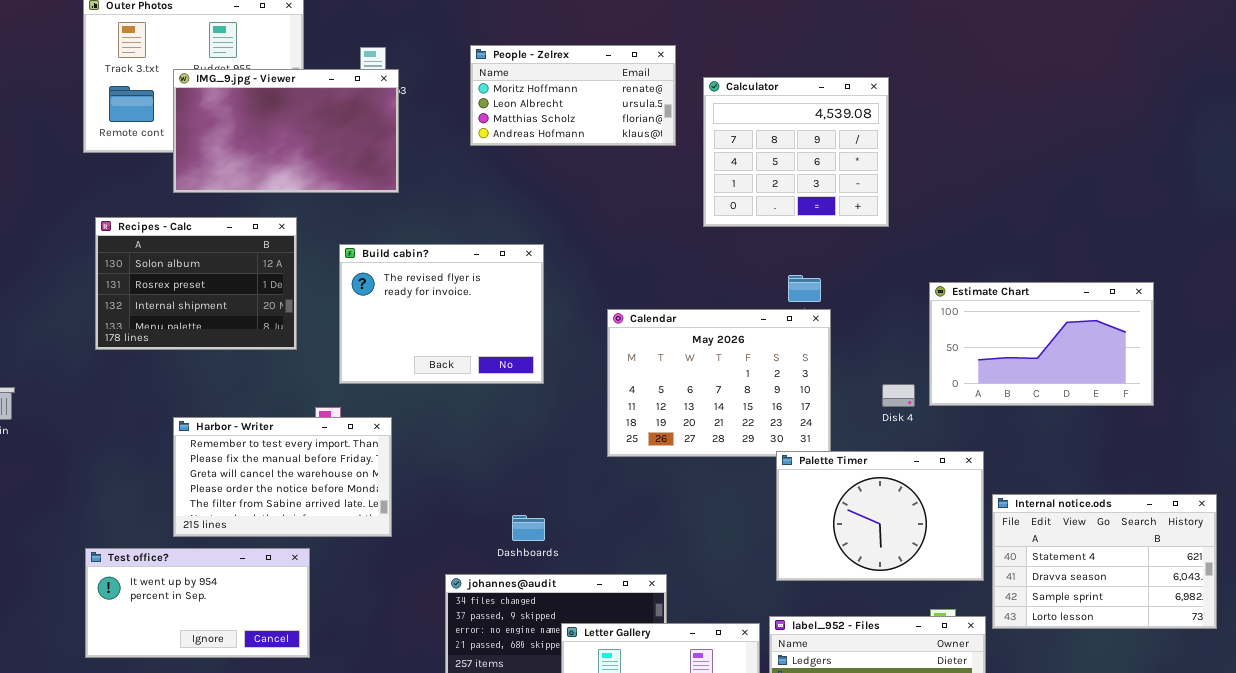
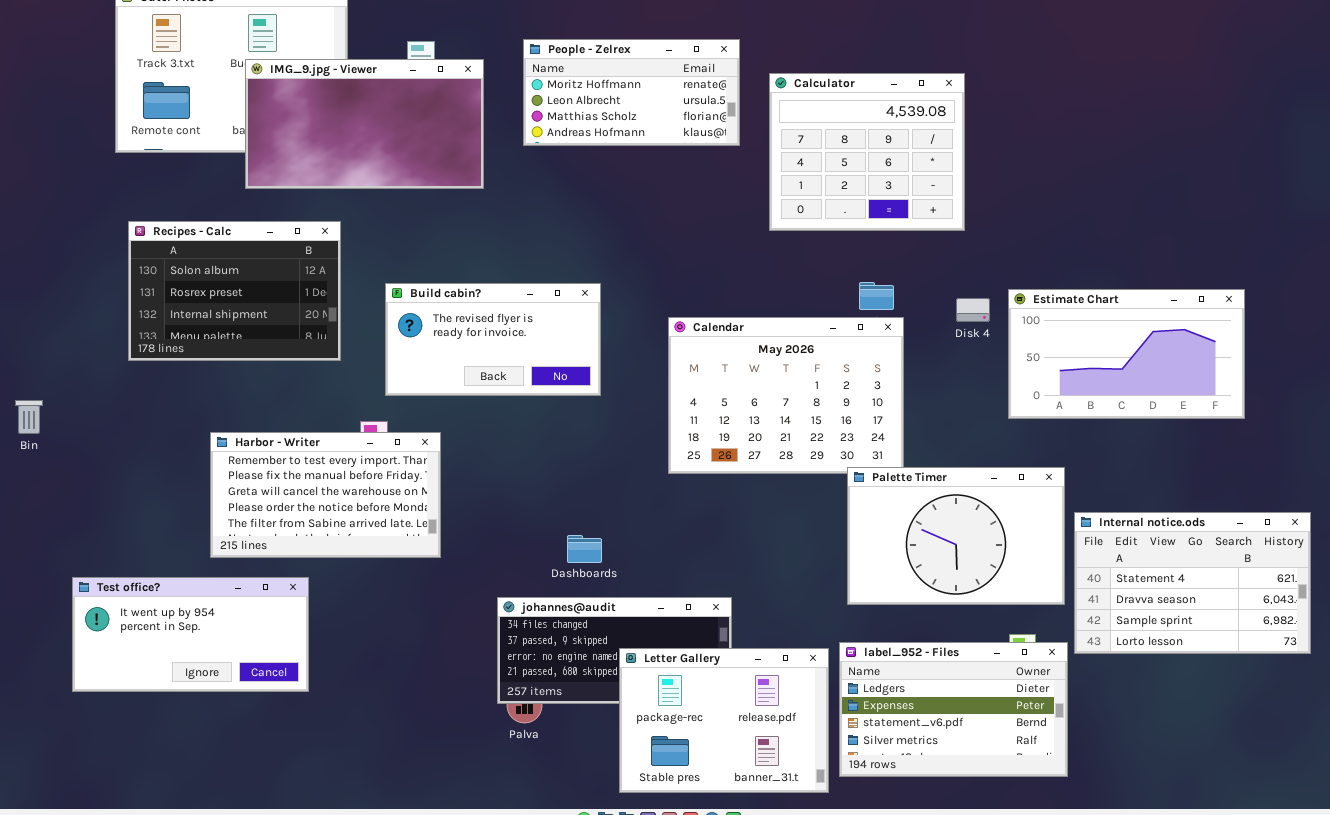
IMG_9.jpg - Viewer: [173,69,399,193] -> [245,59,484,189], moved
Build cabin?: [339,244,544,384] -> [385,283,601,396], resized
Disk 4: [882,384,915,407] -> [956,298,990,322], moved
Test office?: [85,548,310,658] -> [72,577,309,692], moved

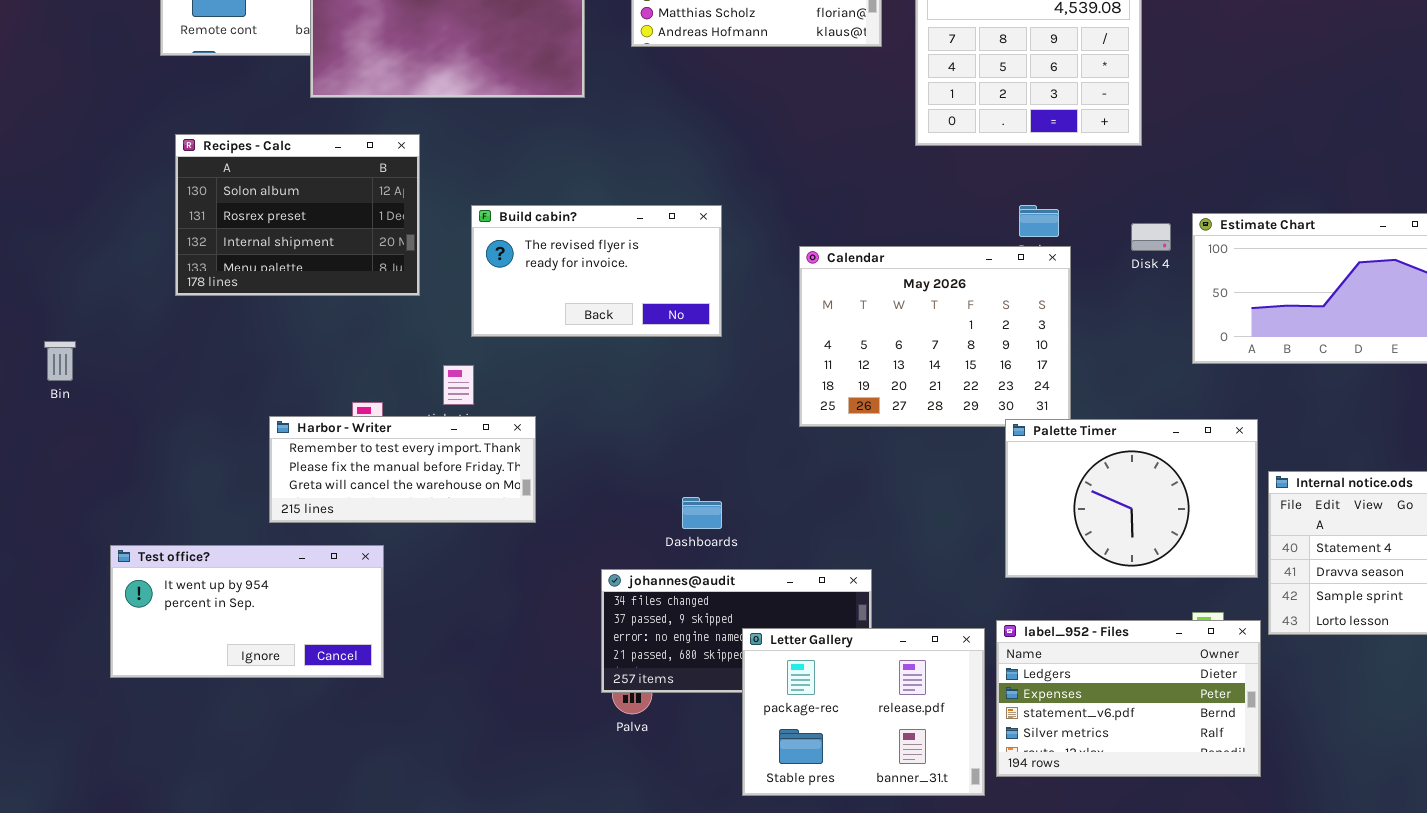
Harbor - Writer: [210,432,441,558] -> [269,416,536,523], resized

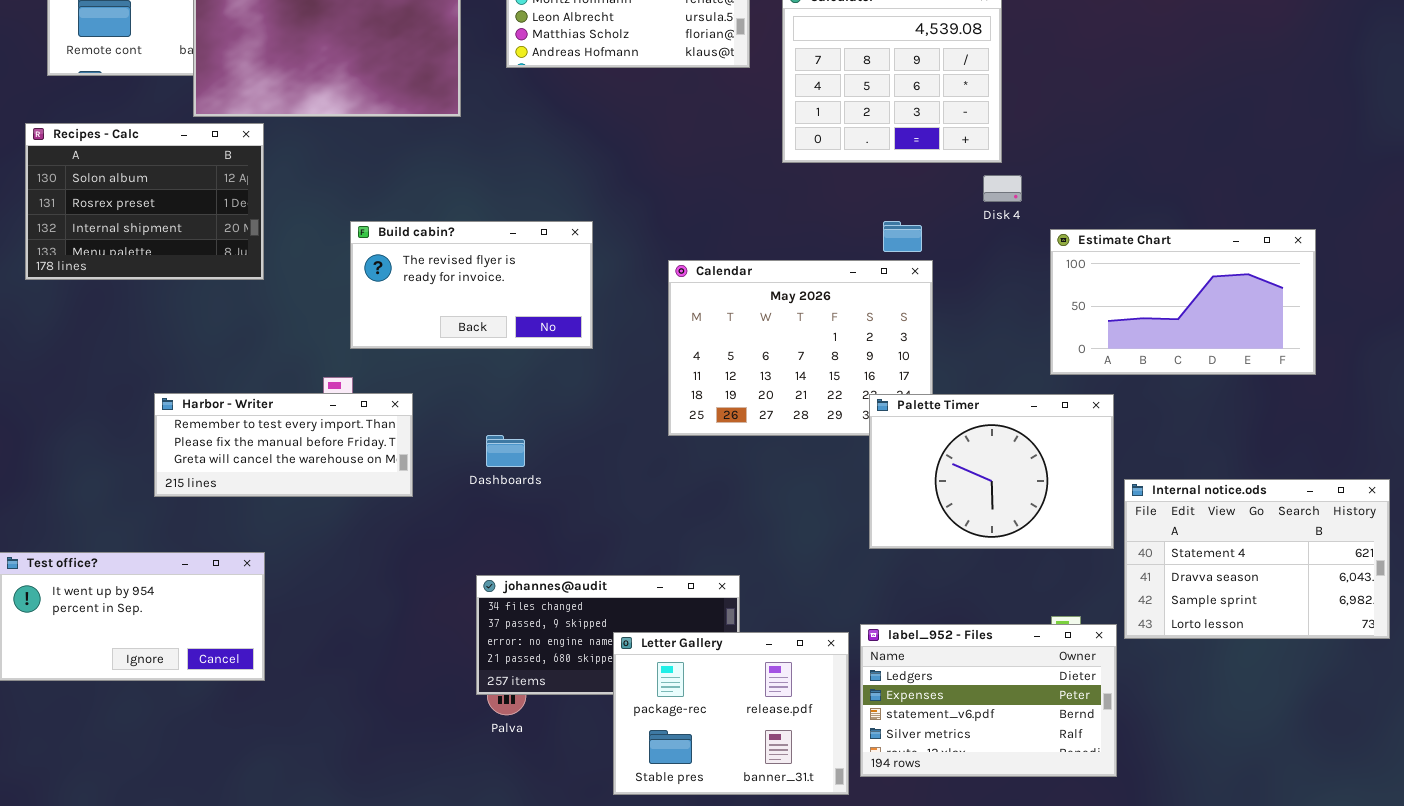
Recipes - Calc: [175,134,420,296] -> [25,123,264,280], moved
Disk 4: [1131,223,1171,251] -> [983,175,1022,202], moved
Harbor - Writer: [269,416,536,523] -> [154,393,413,497], moved
Palette Timer: [1005,419,1258,578] -> [869,394,1114,549], moved
Dashboards: [682,497,722,529] -> [486,435,525,467], moved

